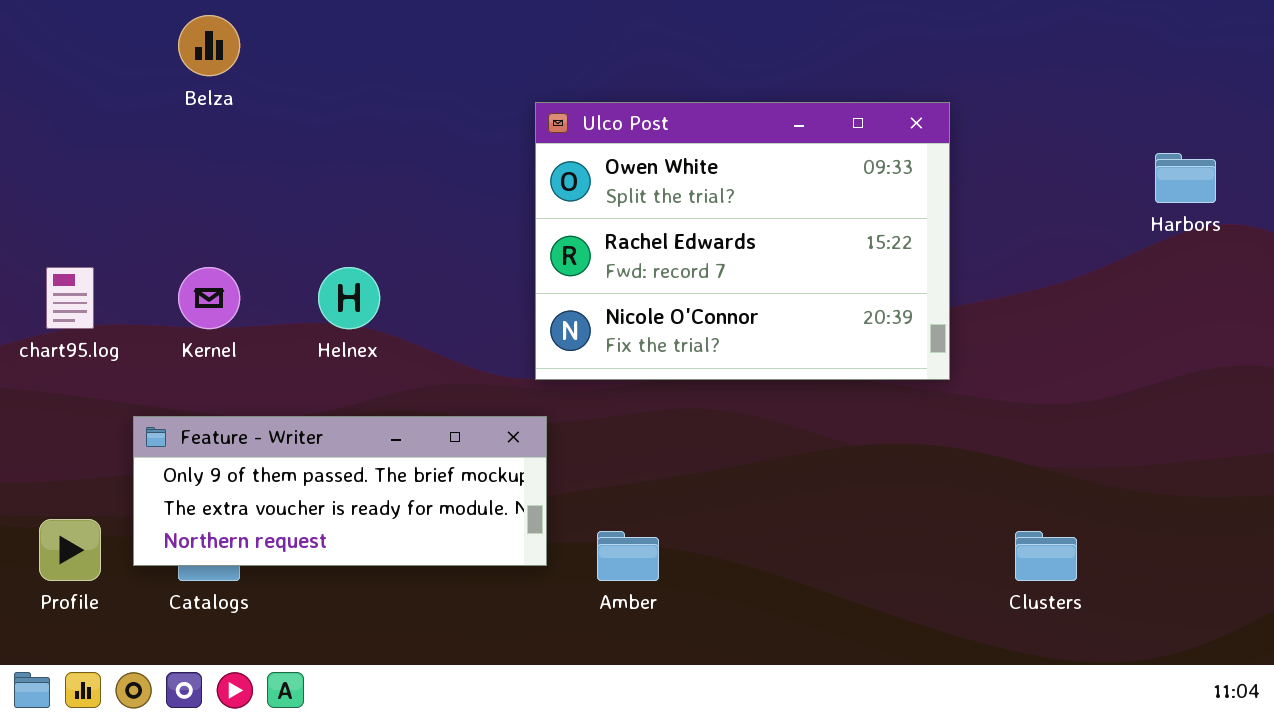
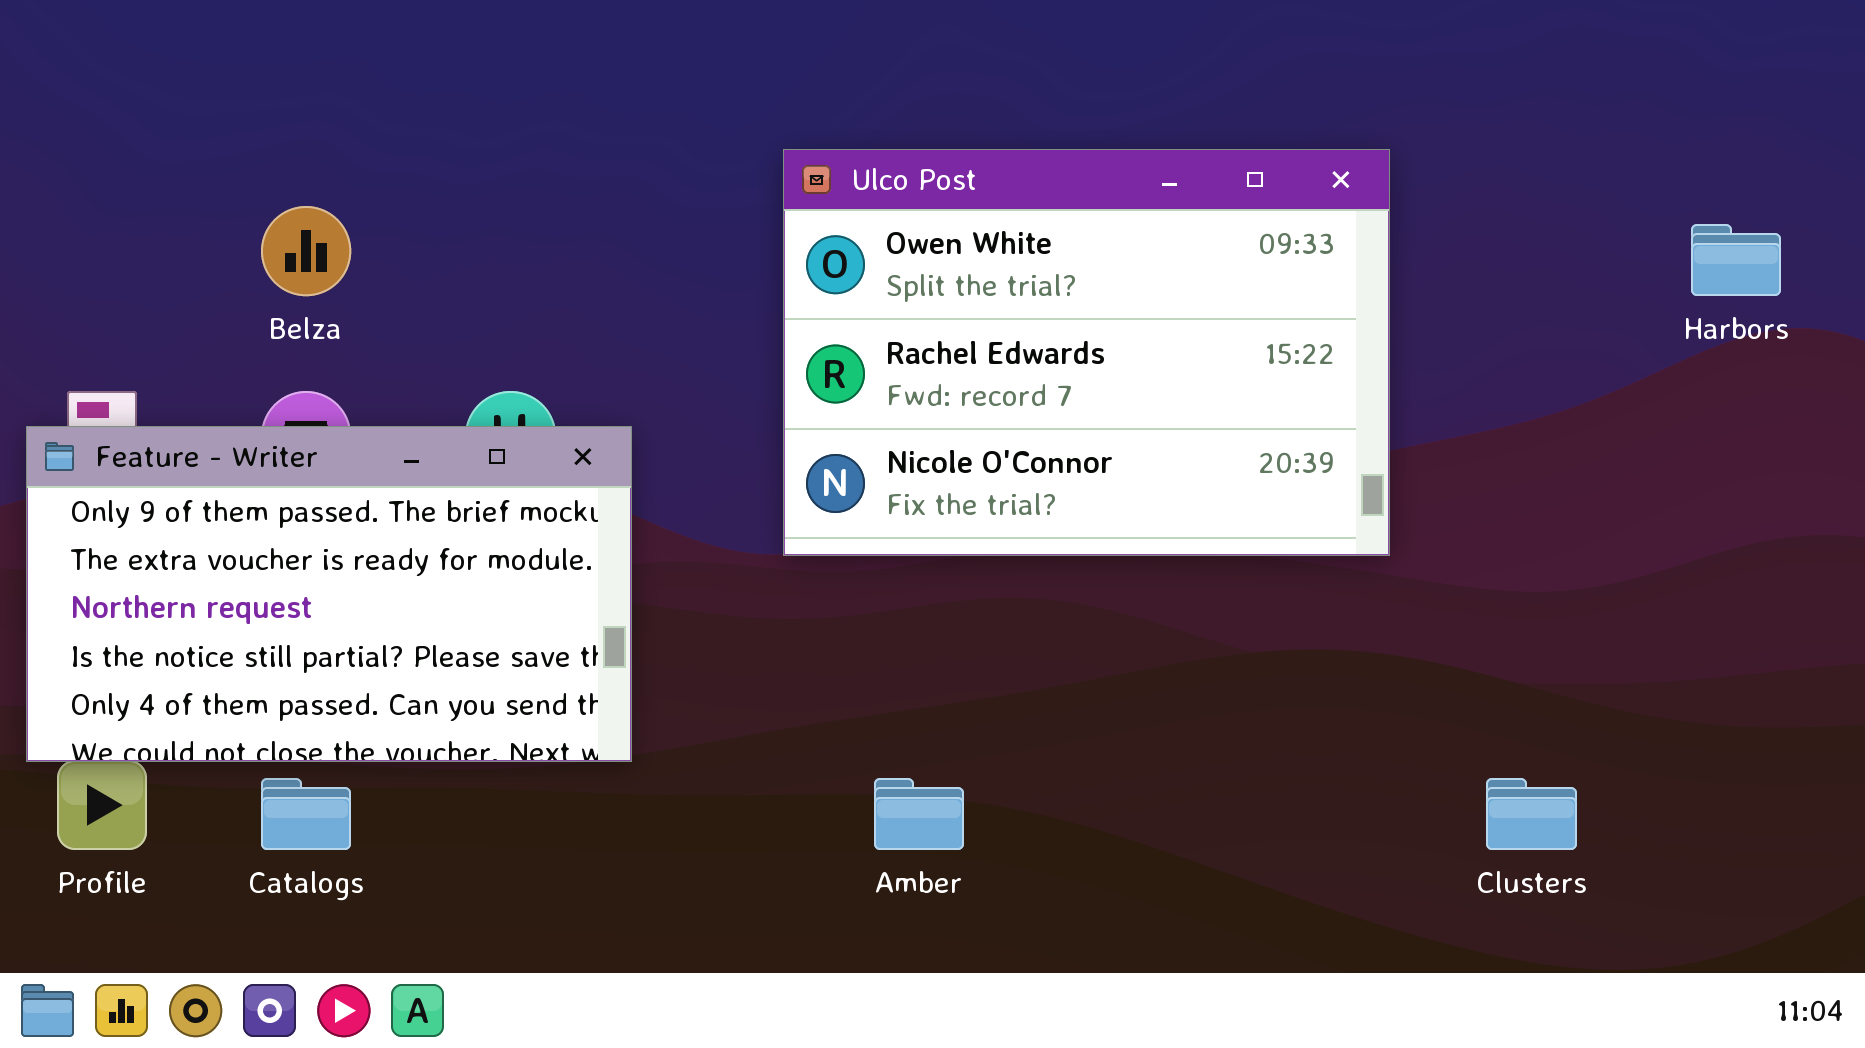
Belza: [178,15,240,76] -> [261,206,351,296], moved
Feature - Writer: [133,416,547,566] -> [26,426,632,762], moved, resized

